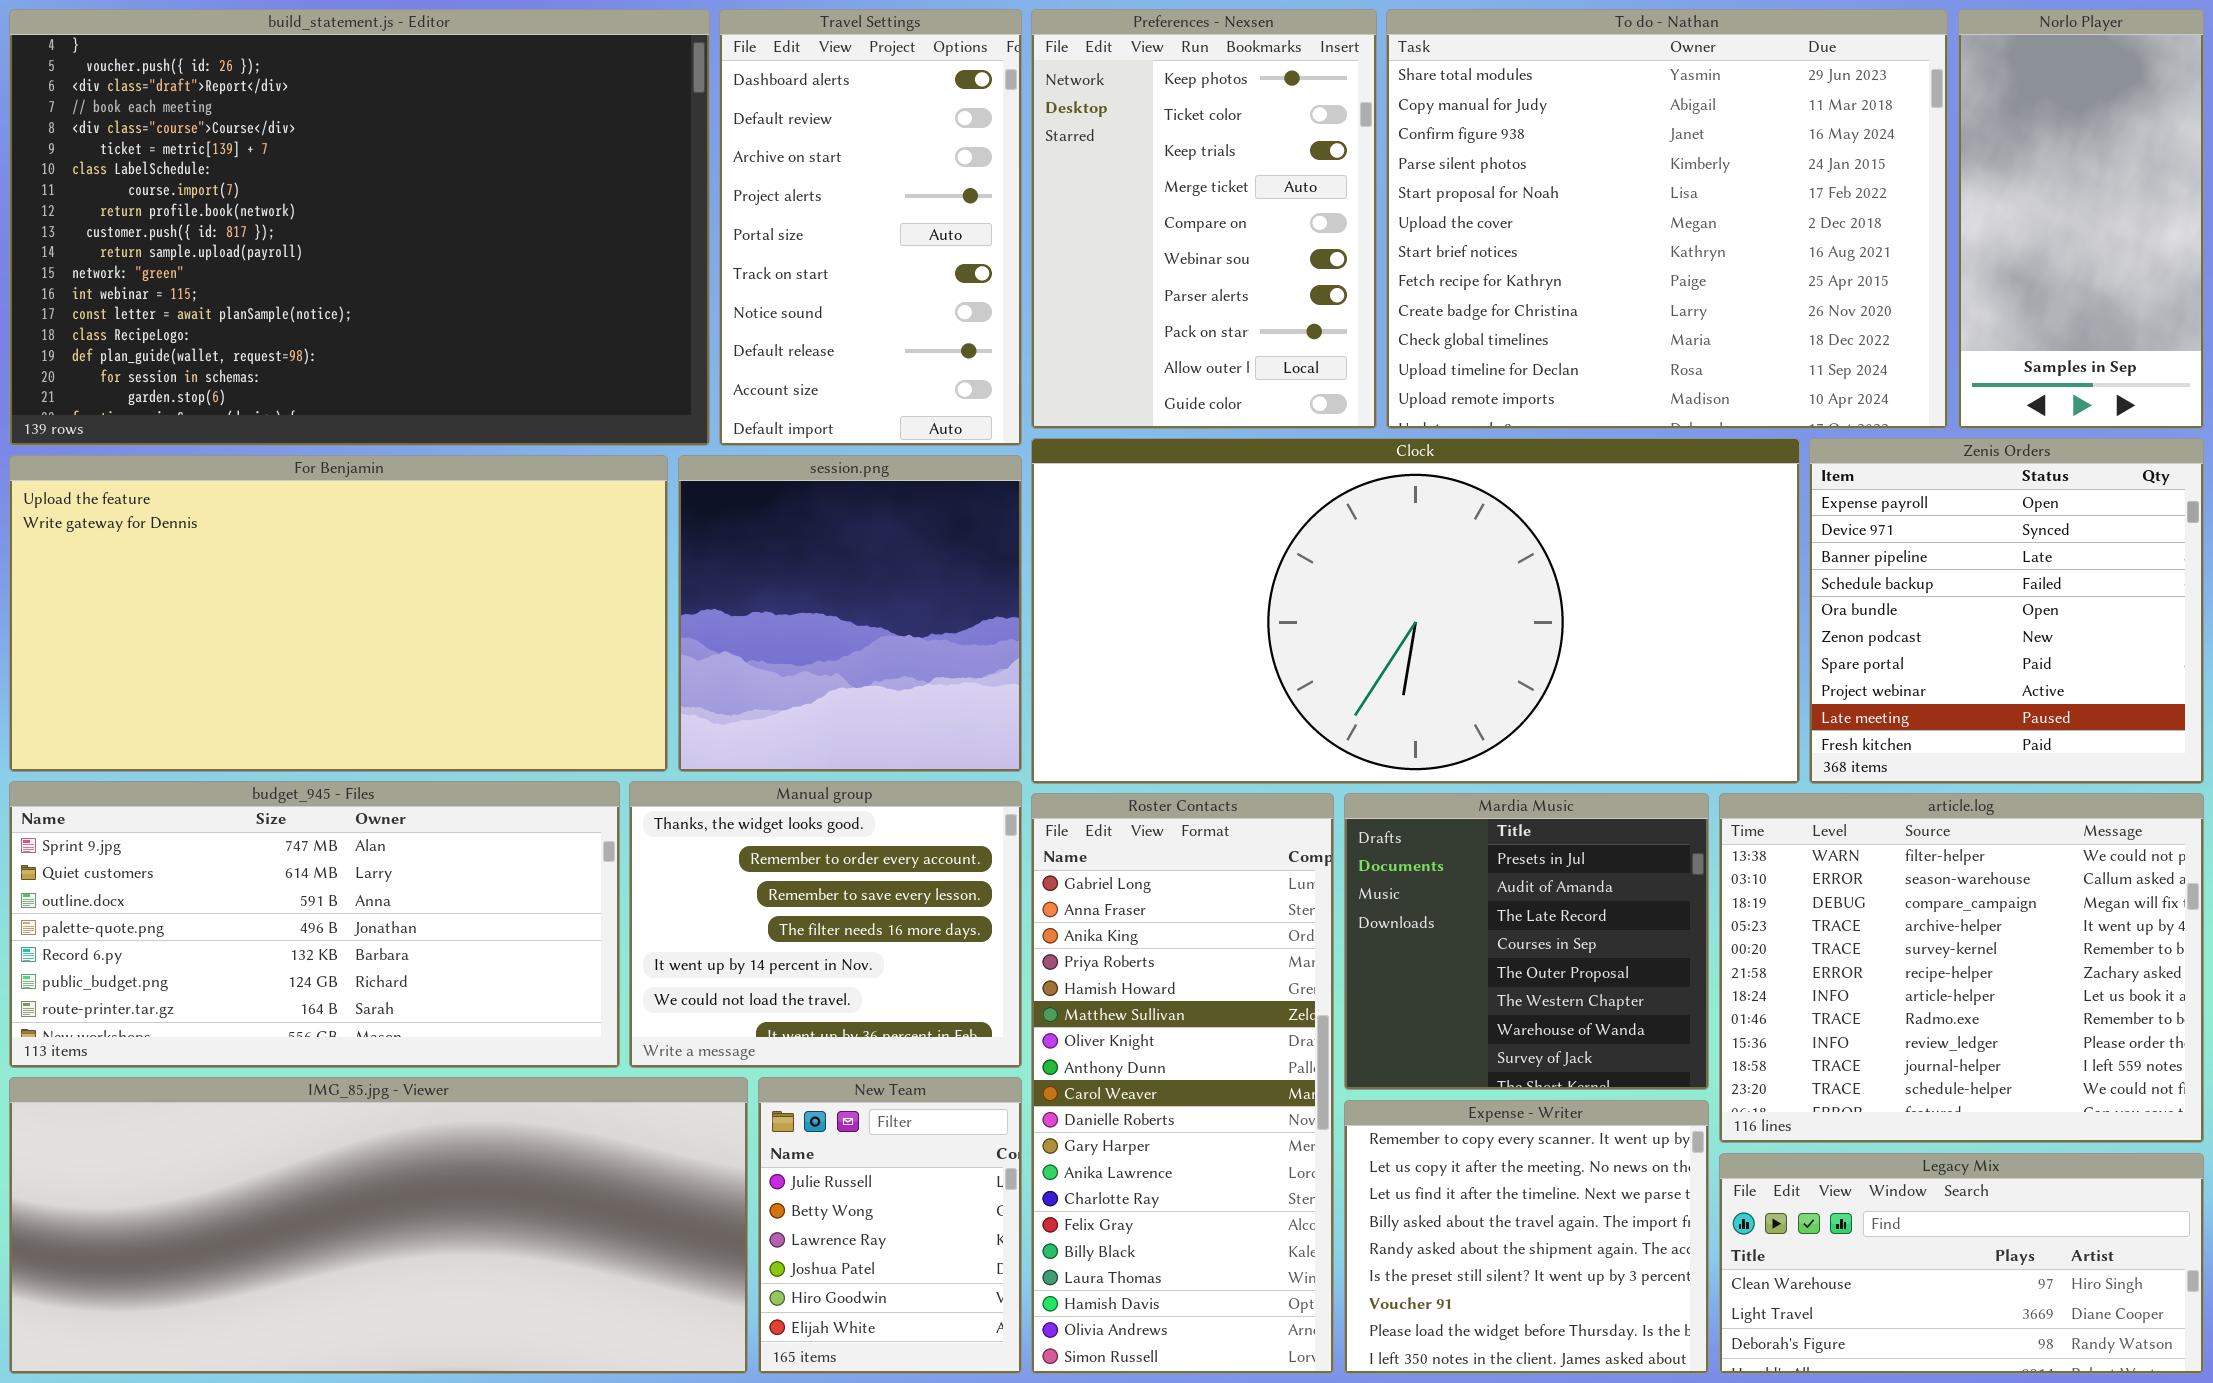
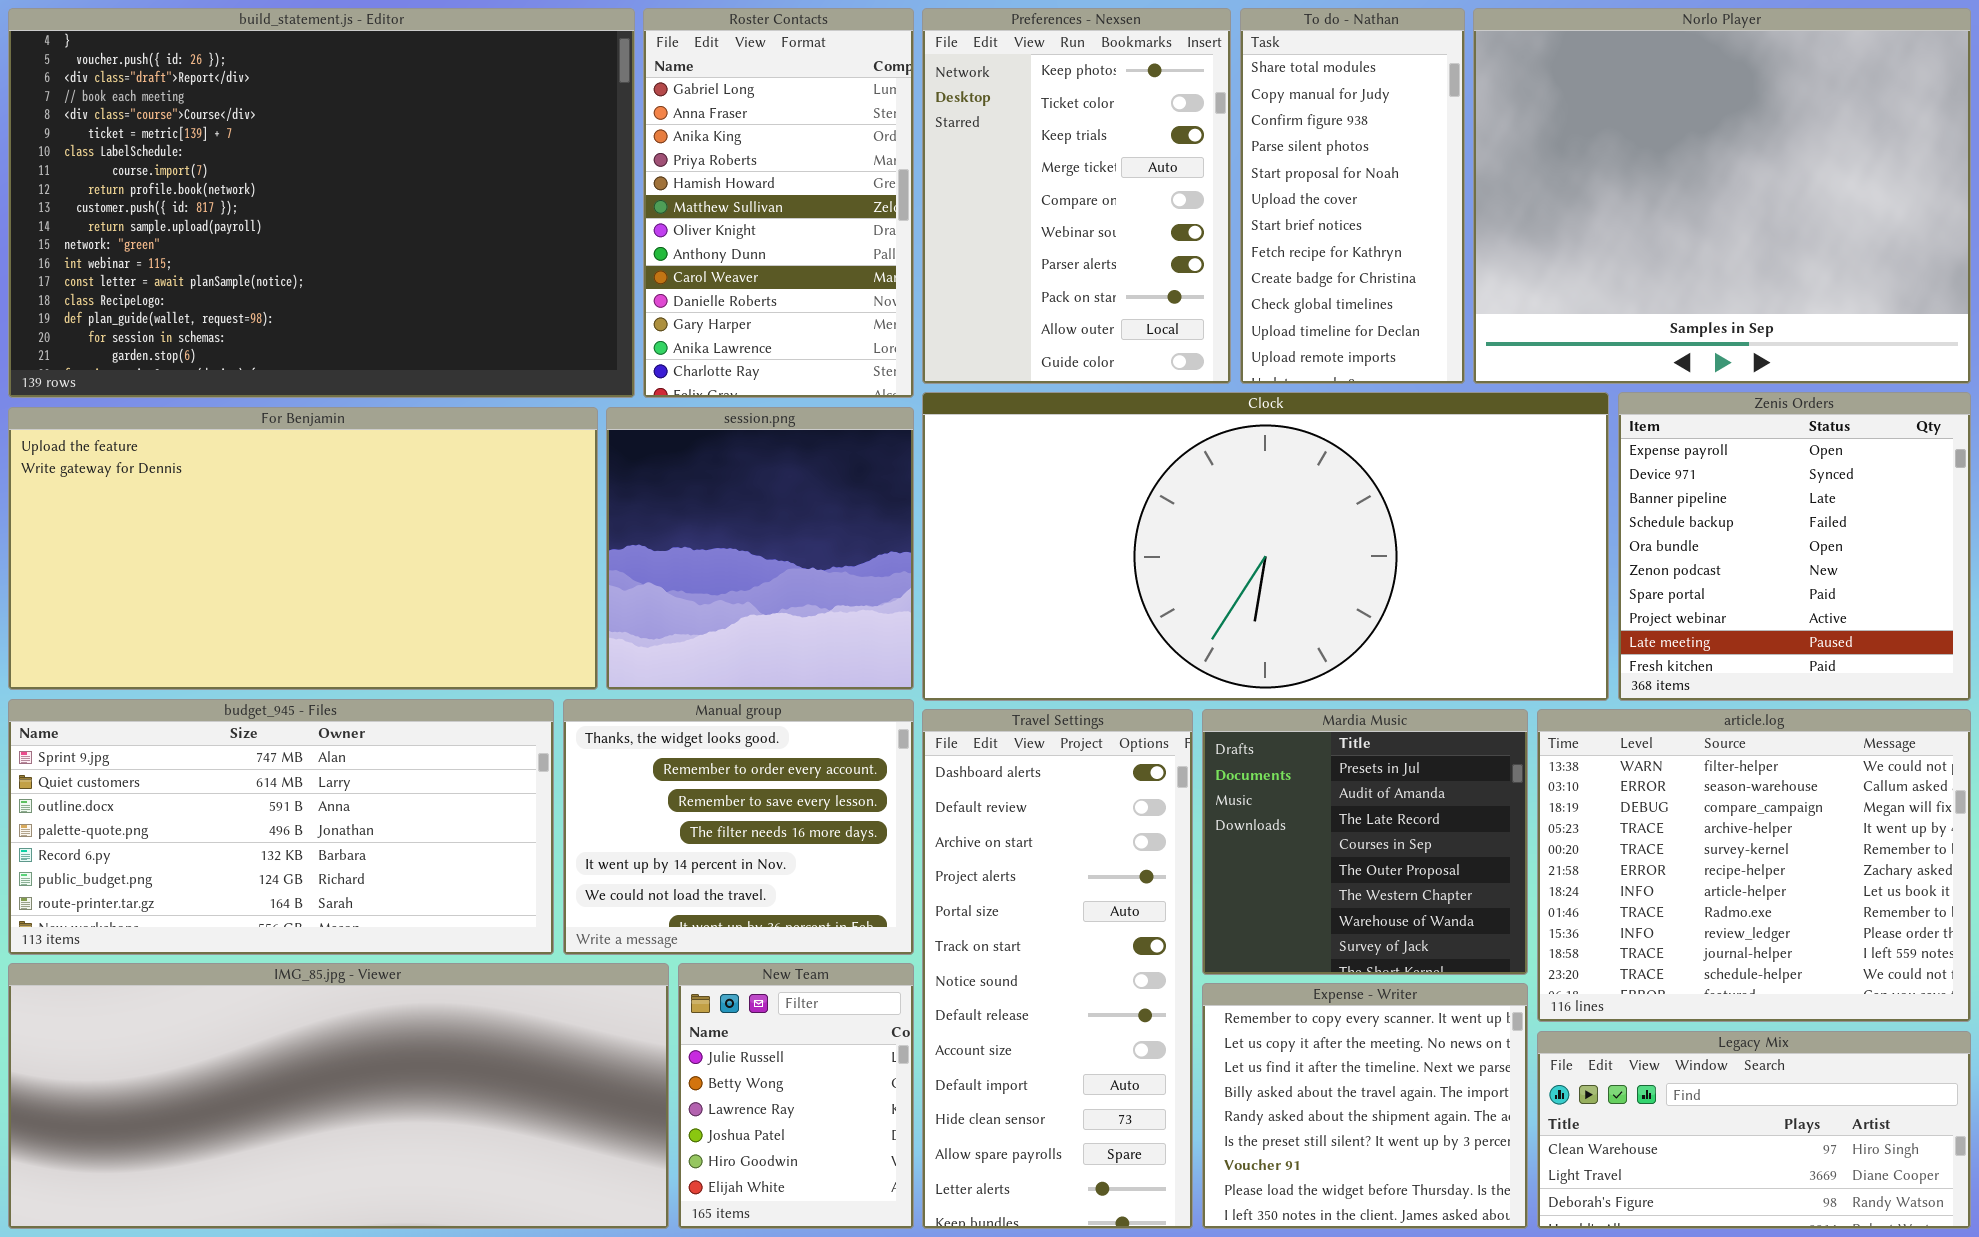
Travel Settings: [719,9,1022,446] -> [922,709,1193,1229], moved, resized
To do - Nathan: [1386,9,1948,429] -> [1240,8,1465,384], resized
Norlo Player: [1958,9,2204,429] -> [1473,8,1971,384], resized
Roster Contacts: [1031,793,1334,1374] -> [643,8,914,398], moved, resized

